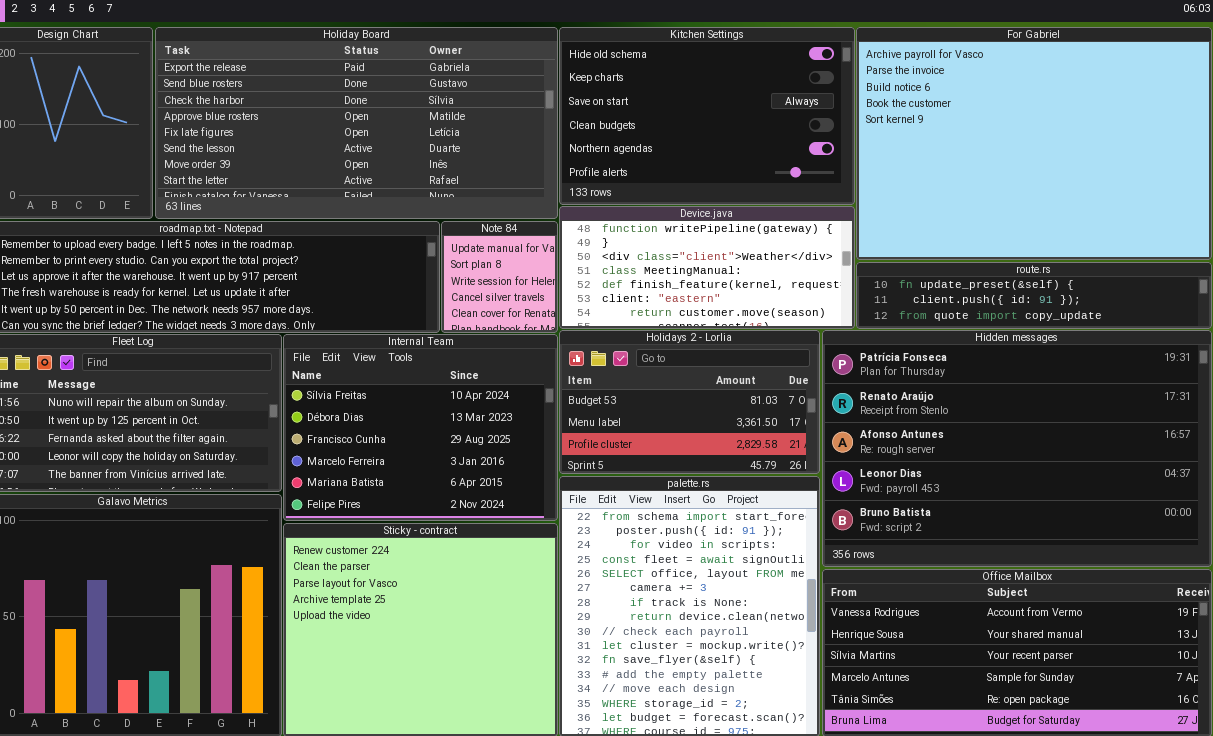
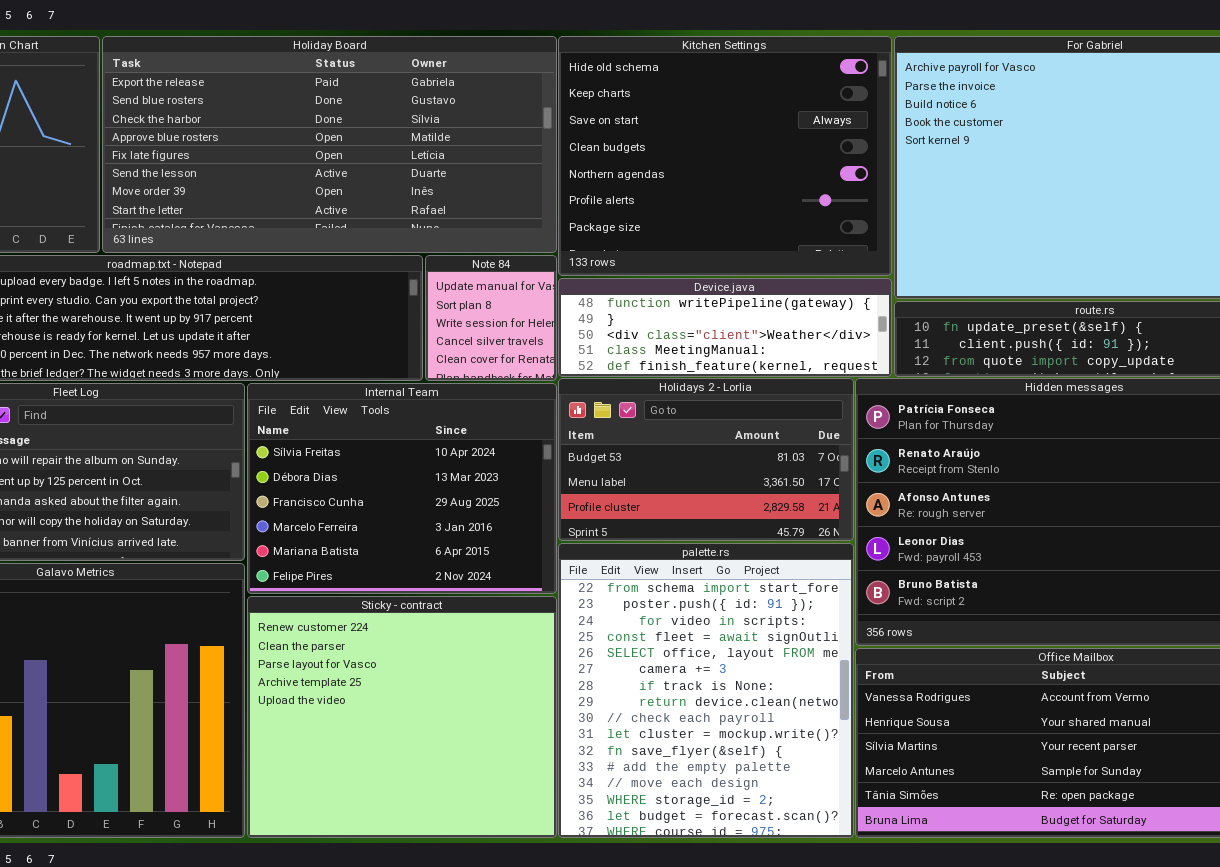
Kitchen Settings: [559,27,855,205] -> [558,36,892,276], resized
Device.java: [559,206,855,329] -> [558,278,892,377], resized

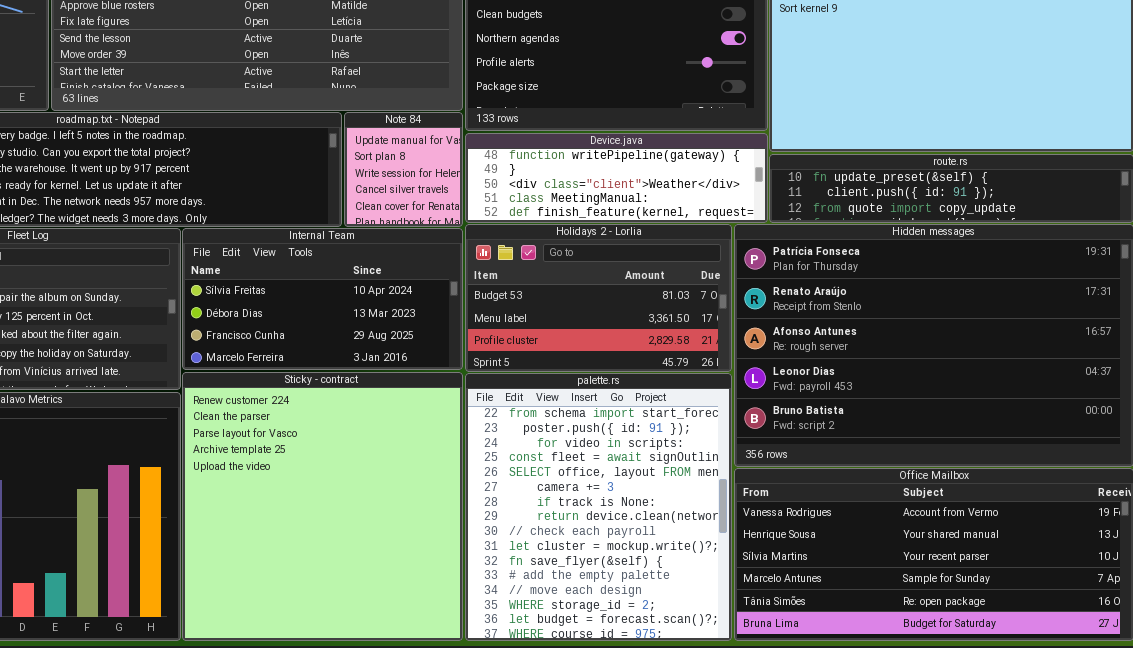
Internal Team: [247,383,557,594] -> [182,228,463,370], resized
Sticky - contract: [247,596,557,838] -> [182,372,463,641], resized

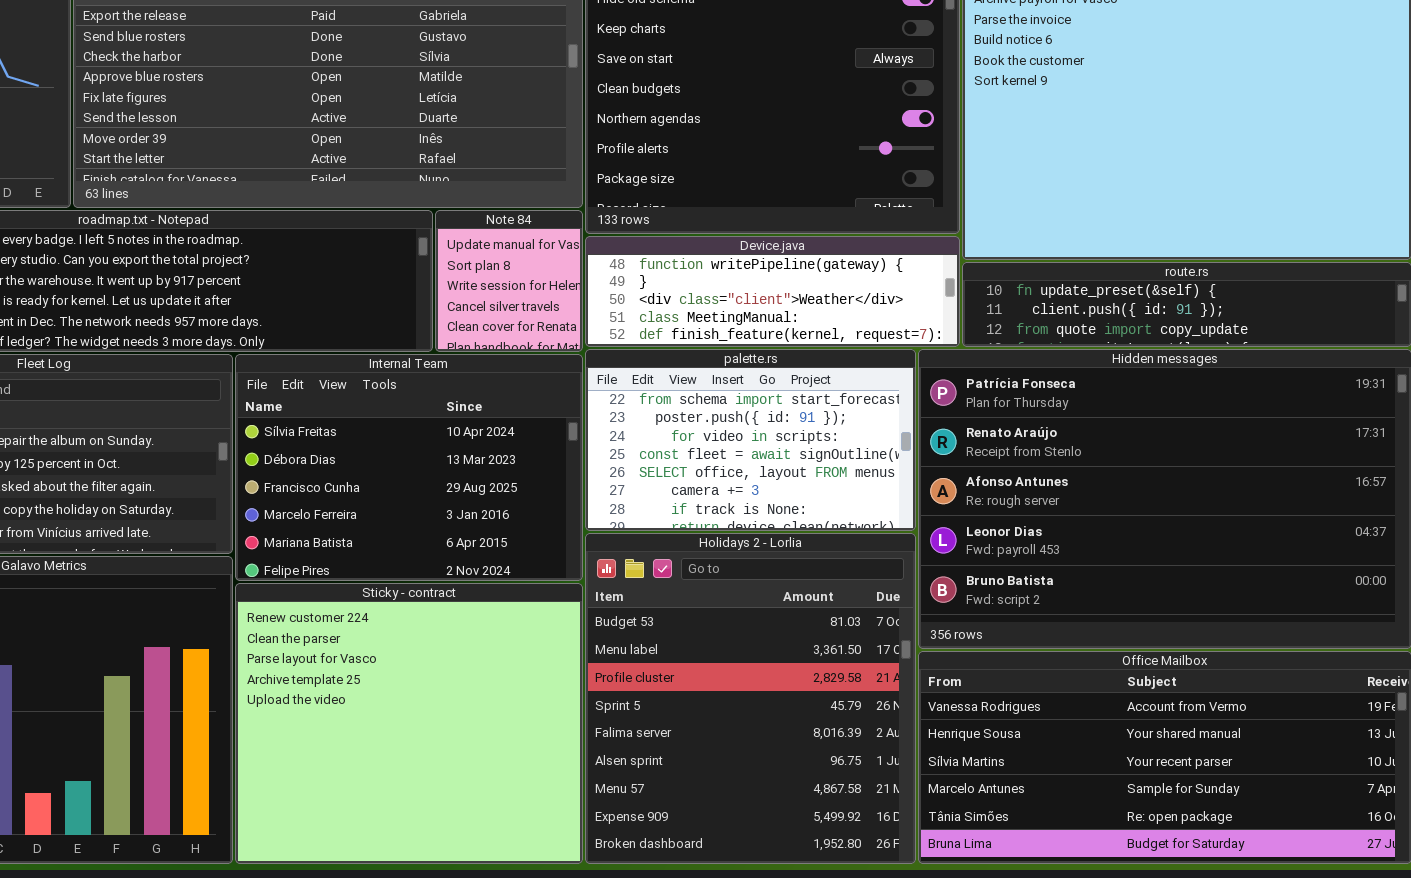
Holidays 2 - Lorlia: [465,224,732,372] -> [585,533,916,864], moved, resized
Internal Team: [182,228,463,370] -> [235,354,583,581], resized
Sticky - contract: [182,372,463,641] -> [235,583,583,864], resized
palette.rs: [465,373,732,641] -> [585,349,916,531], moved, resized

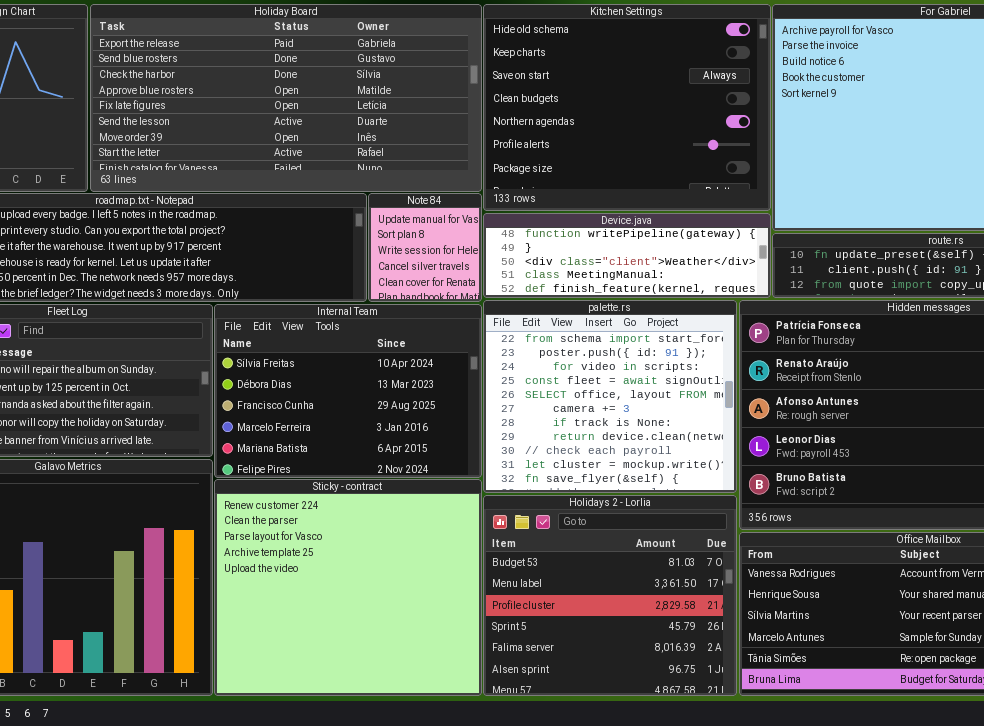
palette.rs: [585,349,916,531] -> [483,300,737,493], resized
Holidays 2 - Lorlia: [585,533,916,864] -> [483,495,737,696], resized

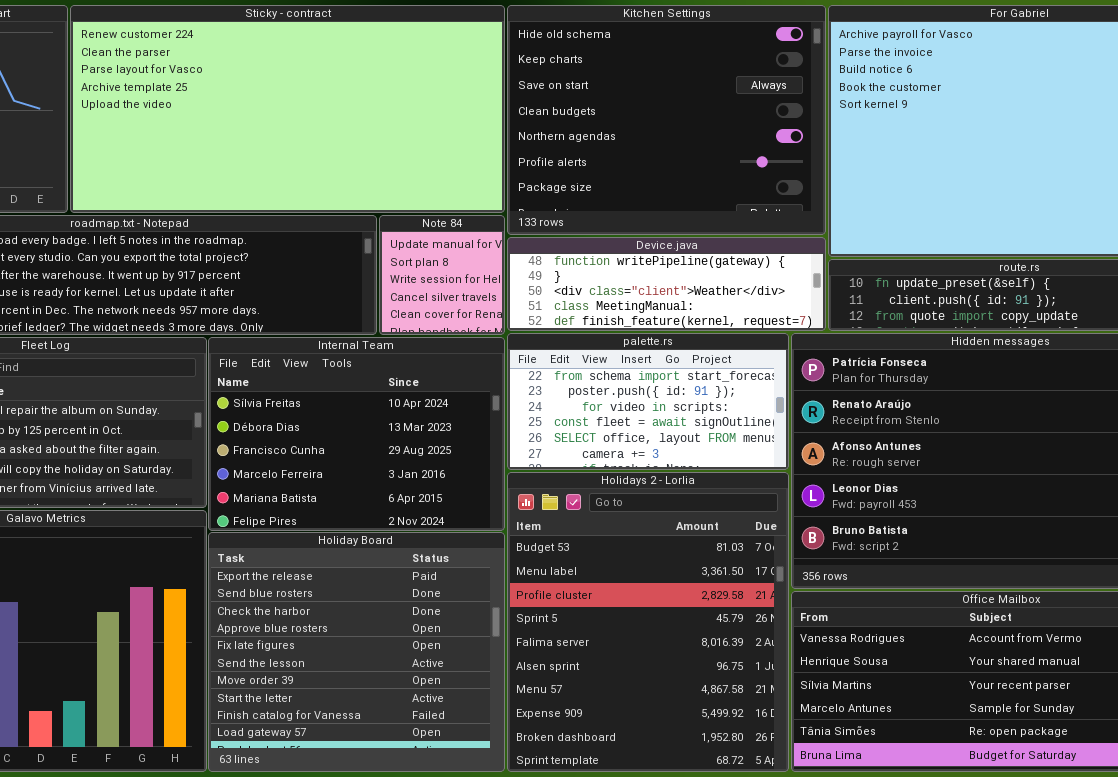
Holiday Board: [90,4,482,192] -> [208,532,505,772], moved, resized
palette.rs: [483,300,737,493] -> [507,333,789,470], resized
Sticky - contract: [214,479,482,696] -> [70,5,505,213], moved, resized
Holidays 2 - Lorlia: [483,495,737,696] -> [507,472,789,772], resized

